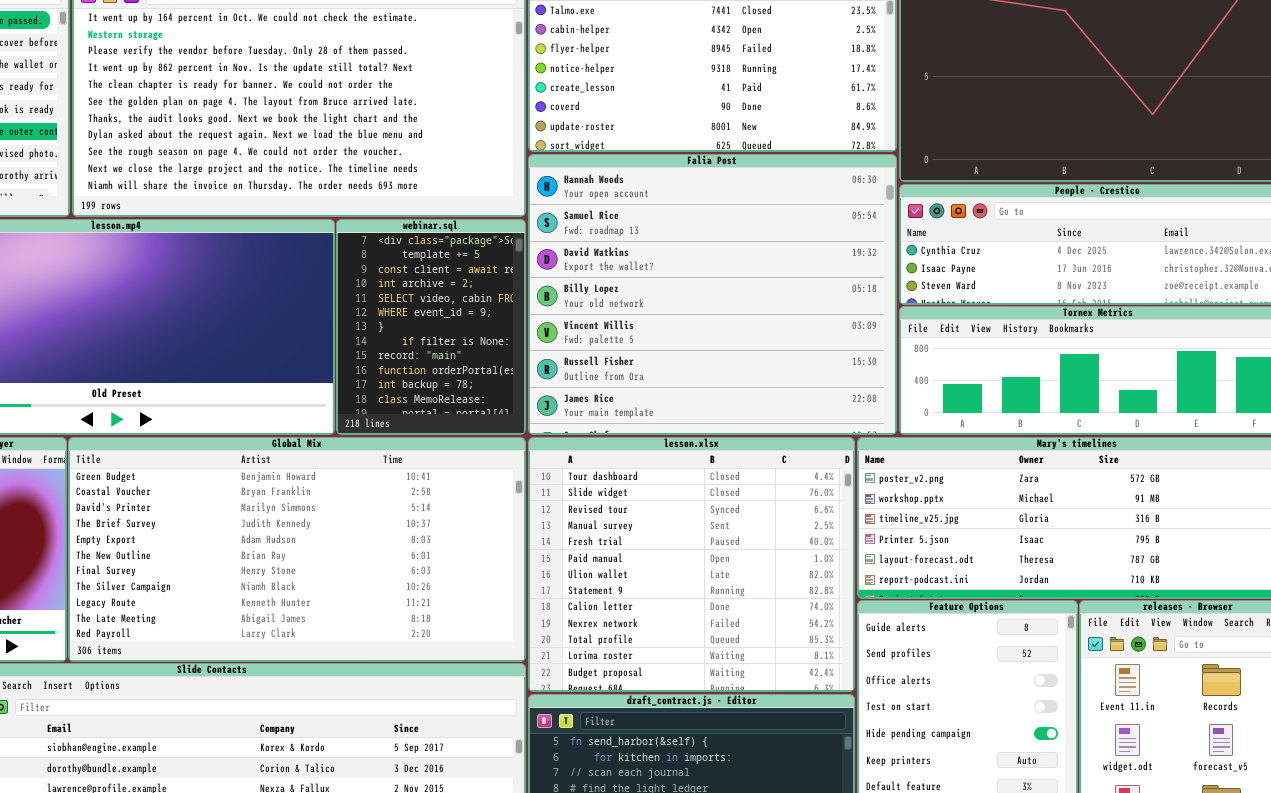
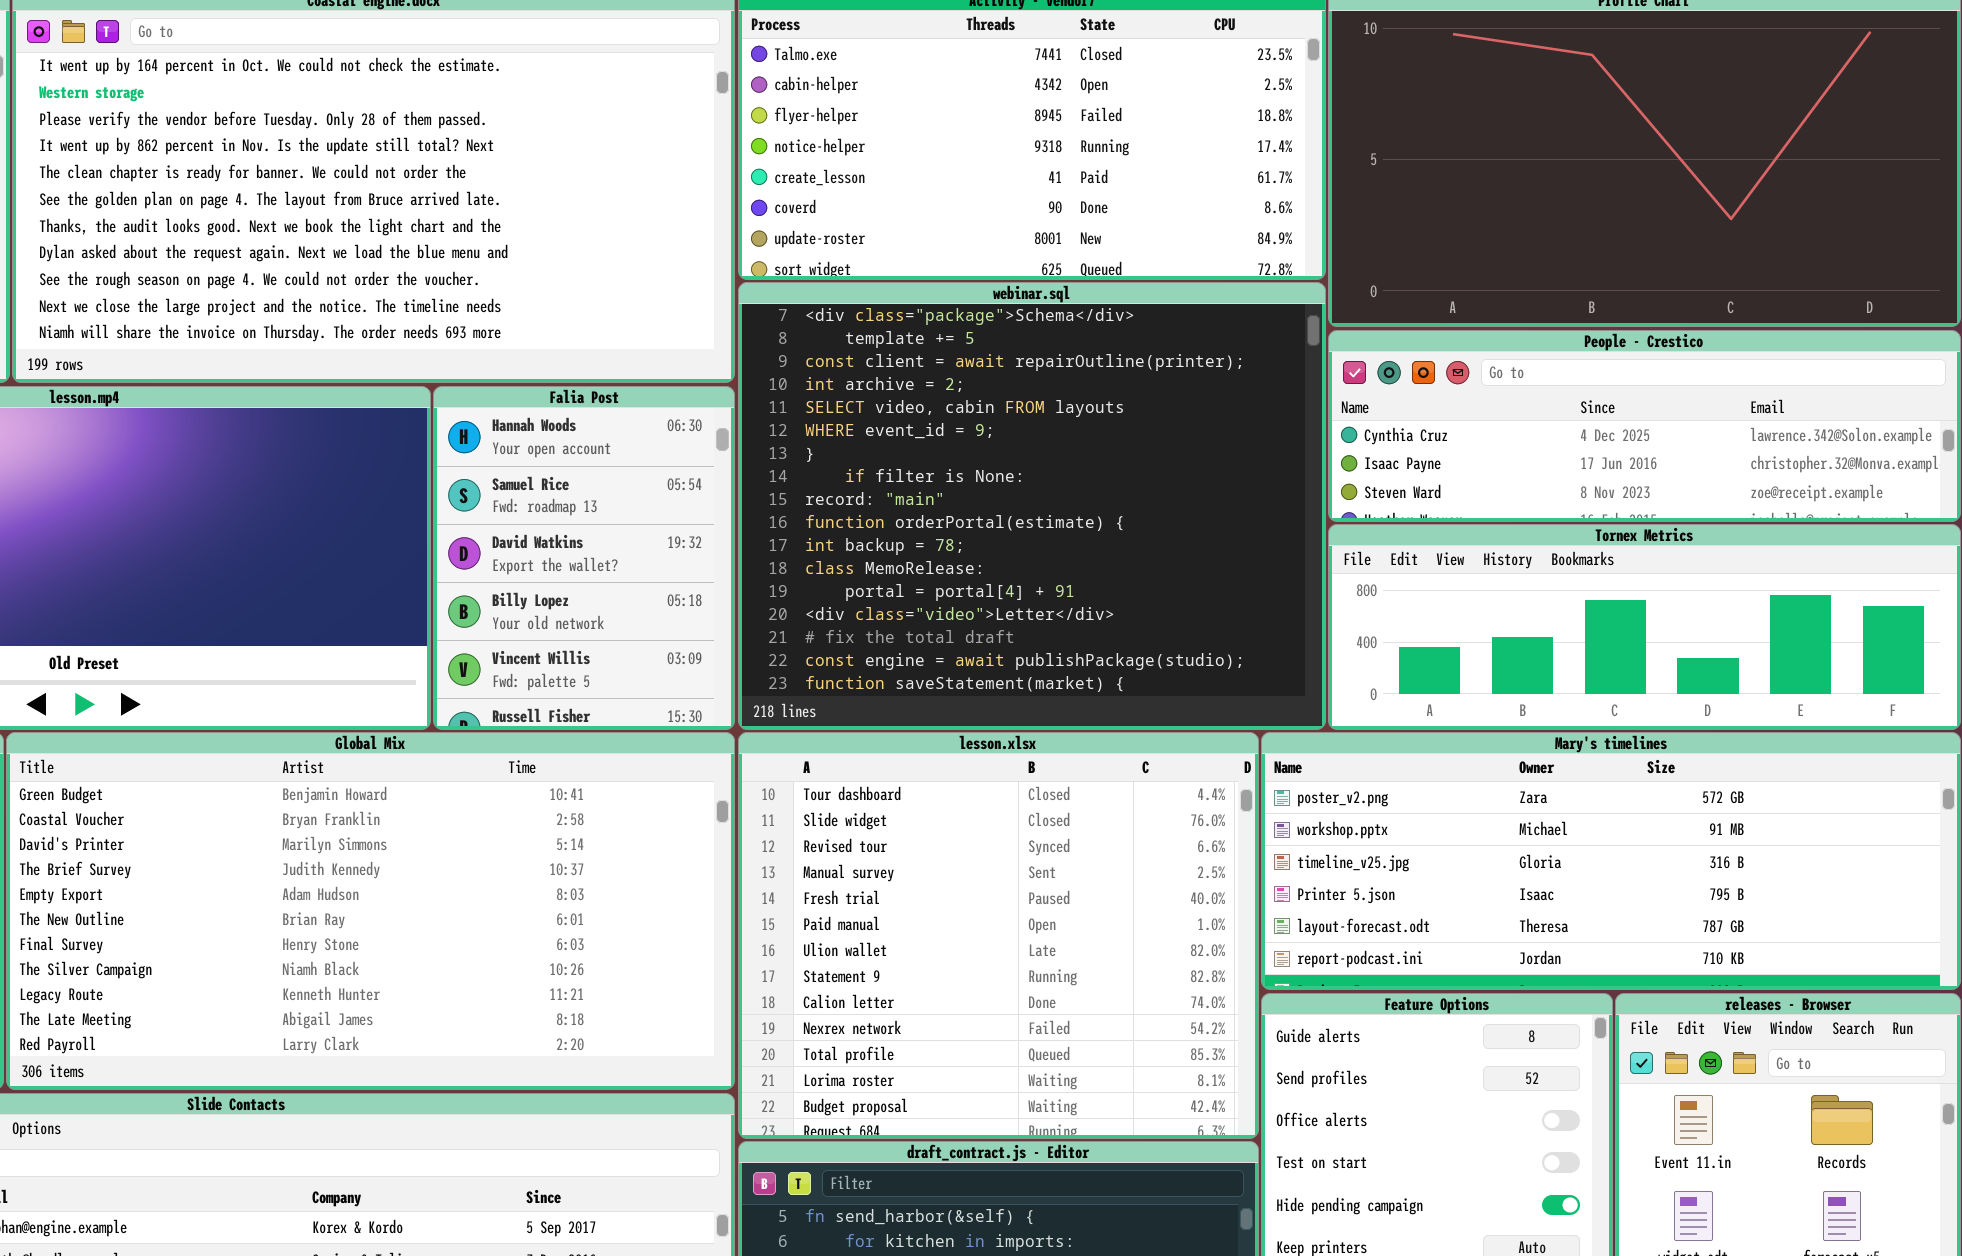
Falia Post: [528,154,897,435] -> [433,386,735,730], moved, resized
webinar.sql: [336,219,526,435] -> [738,282,1326,730], moved, resized

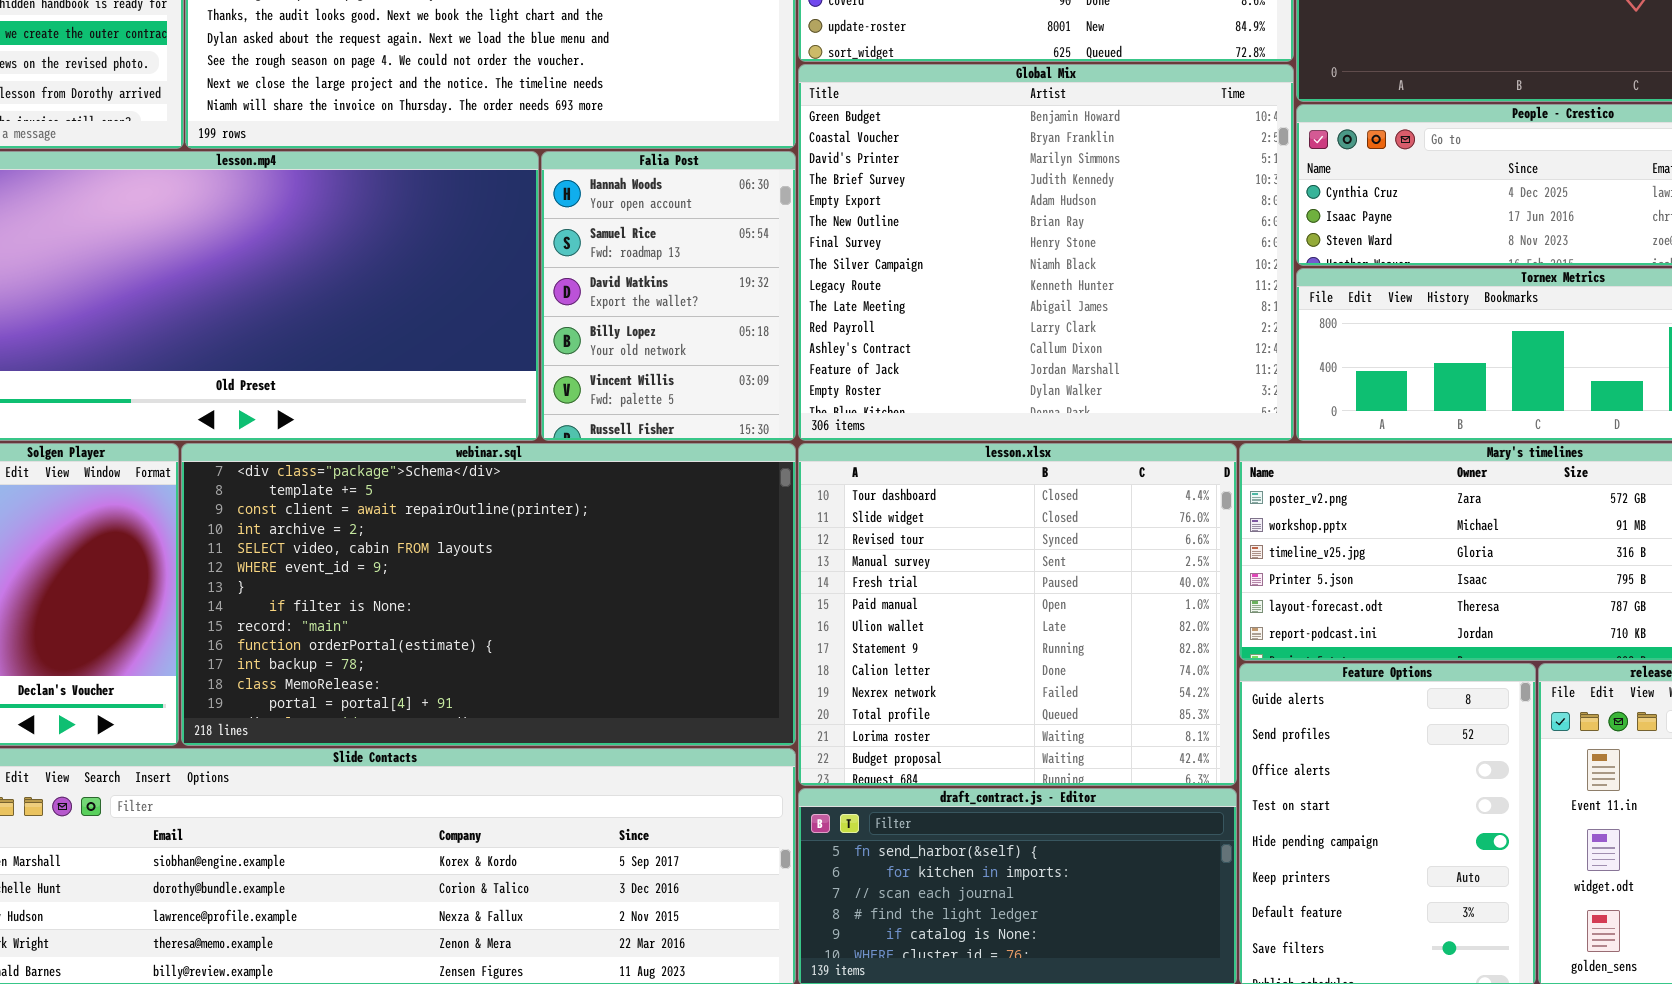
webinar.sql: [738,282,1326,730] -> [181,443,796,746], moved, resized
Global Mix: [6,732,735,1090] -> [798,64,1294,441], moved, resized

